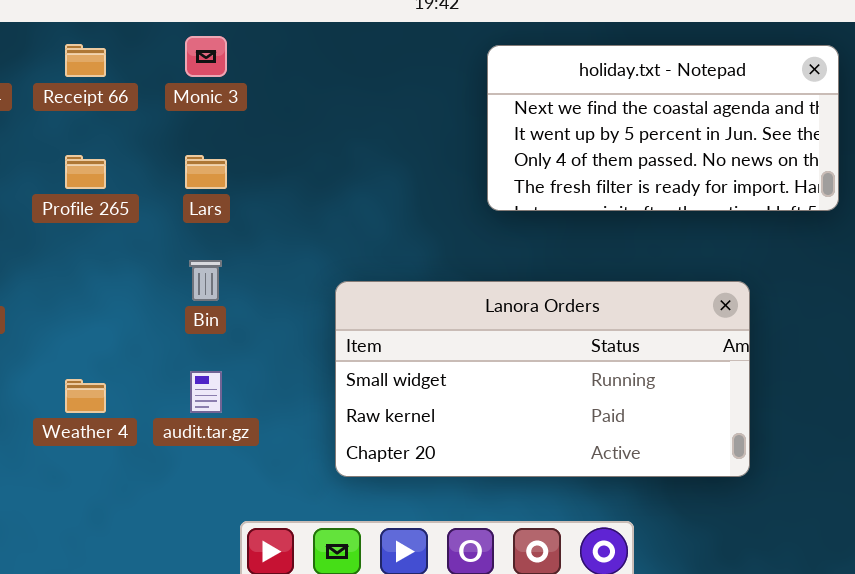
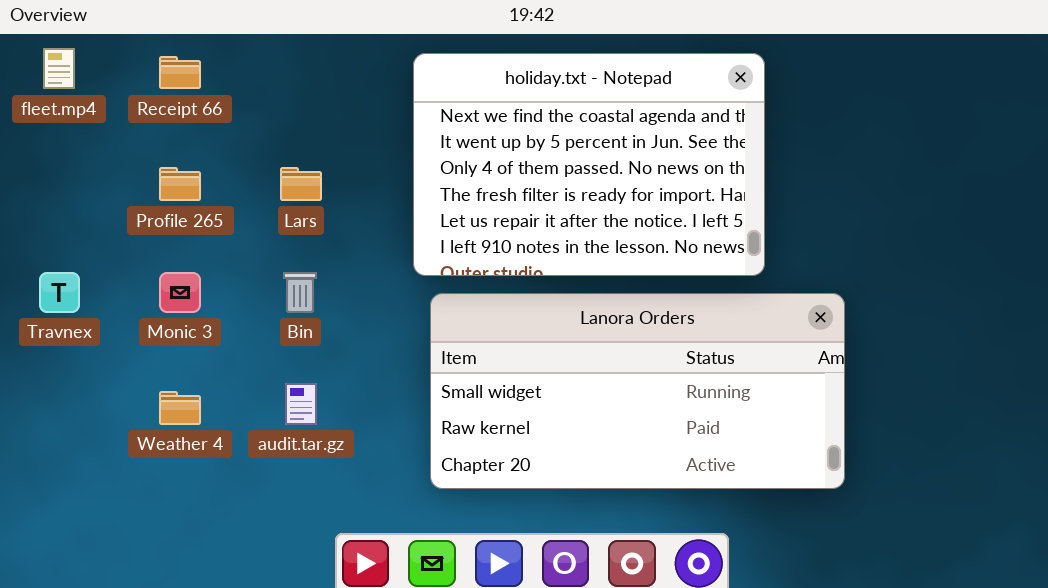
Monic 3: [185,36,227,77] -> [159,272,201,313], moved
holiday.txt - Notepad: [487,45,839,211] -> [413,53,765,276], moved, resized

